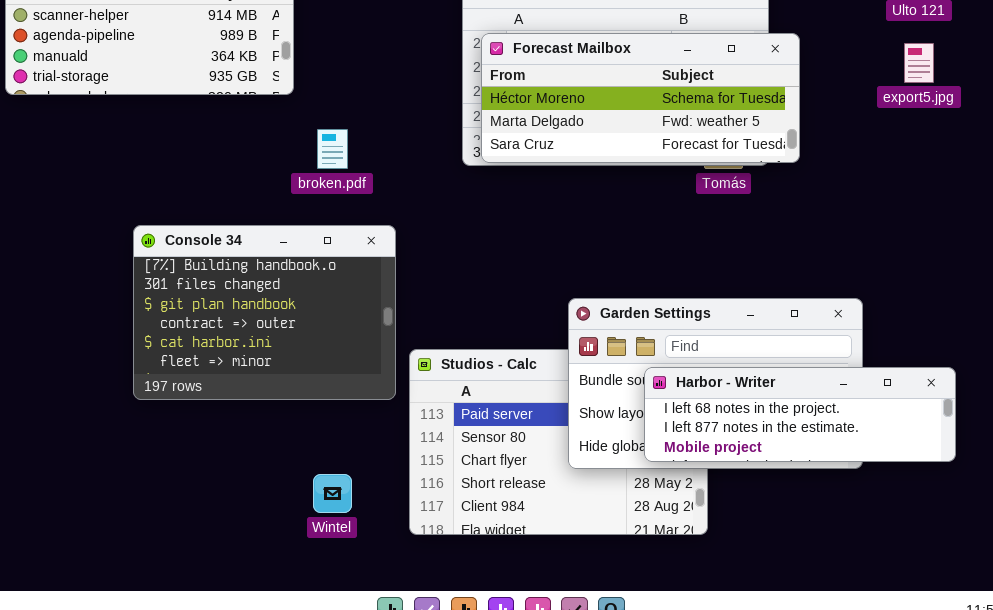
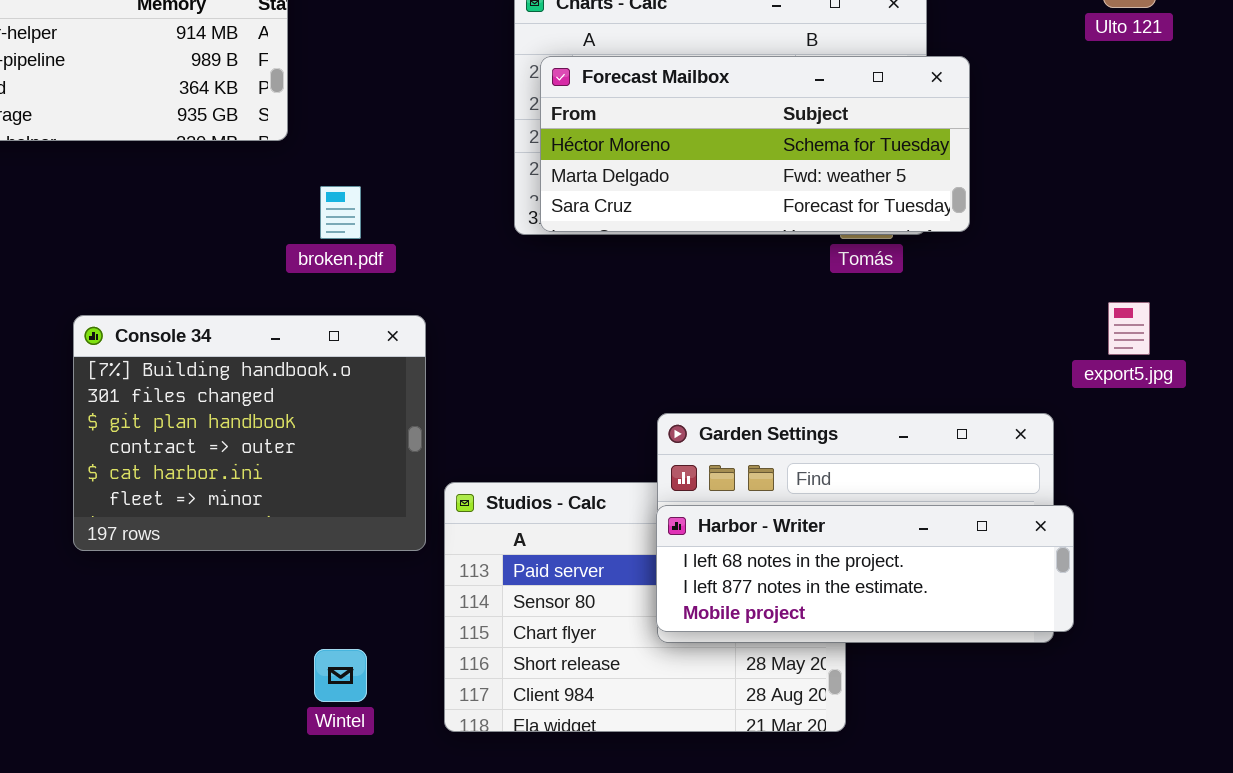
export5.jpg: [904,43,934,83] -> [1108,302,1150,355], moved
Harbor - Writer: [644,367,956,462] -> [656,505,1074,632], moved

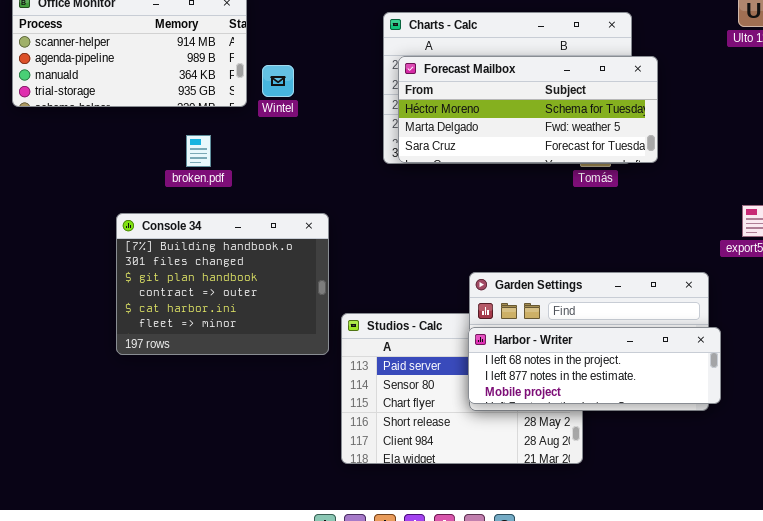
broken.pdf: [320,186,361,239] -> [186,135,211,167], moved
Wintel: [314,649,367,702] -> [262,65,294,97], moved

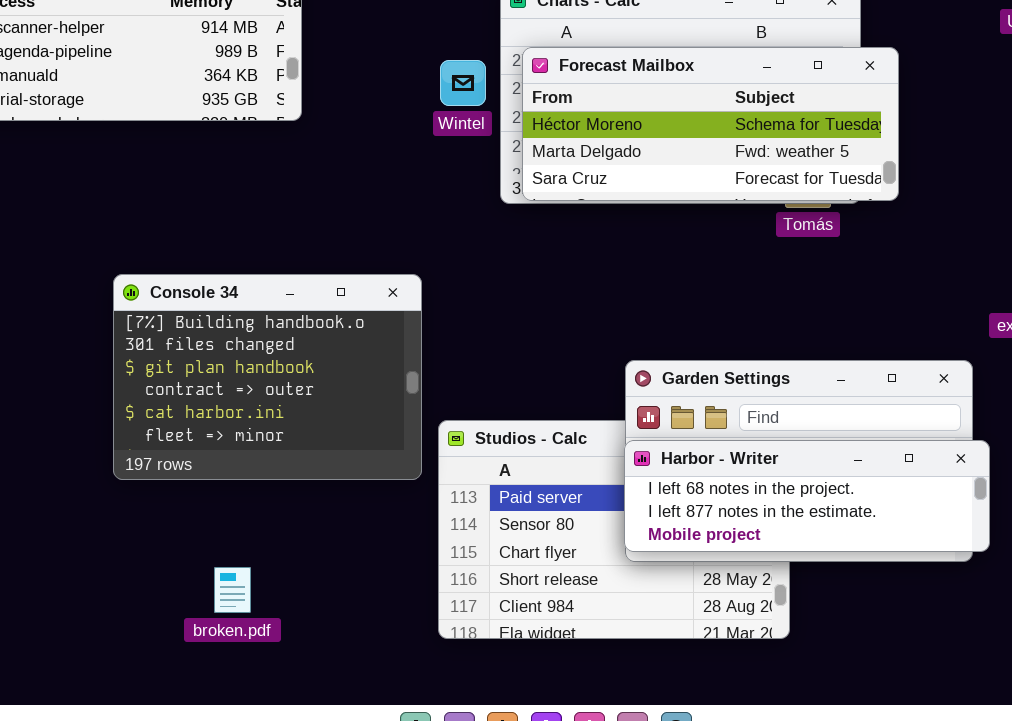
Wintel: [262,65,294,97] -> [440,60,486,106], moved
broken.pdf: [186,135,211,167] -> [214,567,251,613], moved

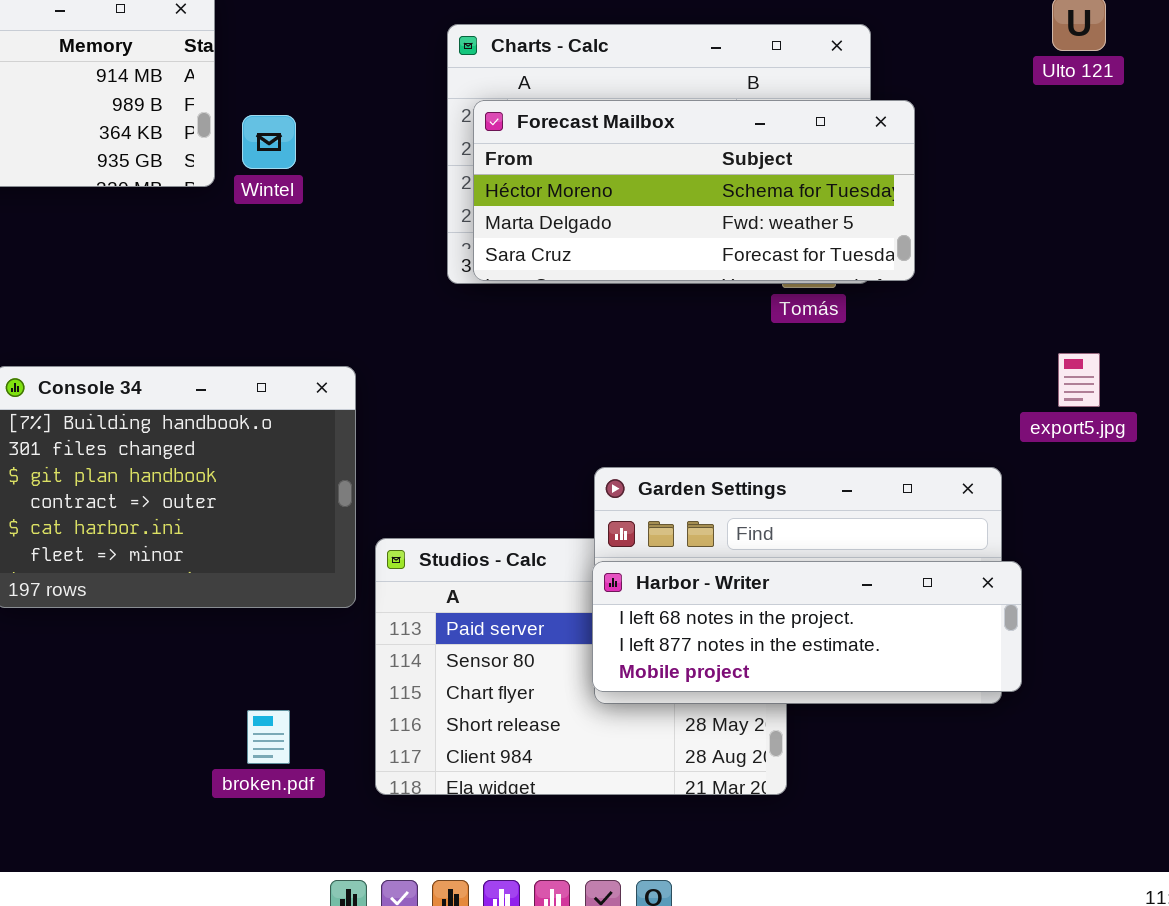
Wintel: [440,60,486,106] -> [242,115,296,169], moved
broken.pdf: [214,567,251,613] -> [247,710,290,764], moved

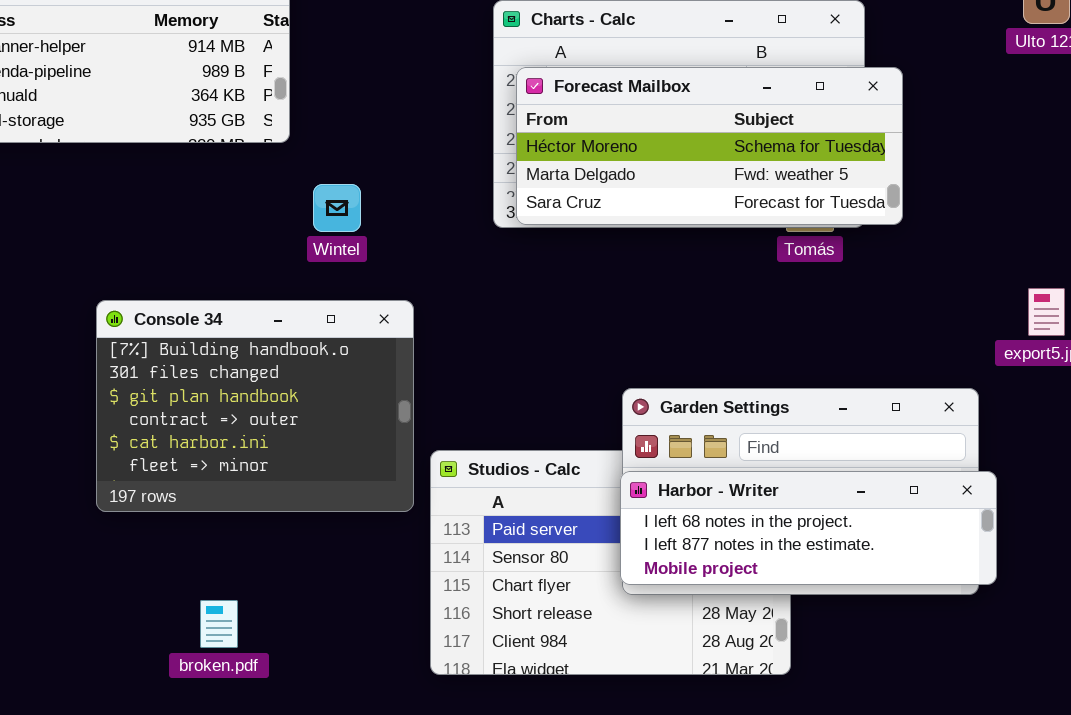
Wintel: [242,115,296,169] -> [313,184,361,232], moved
broken.pdf: [247,710,290,764] -> [200,600,238,648], moved

